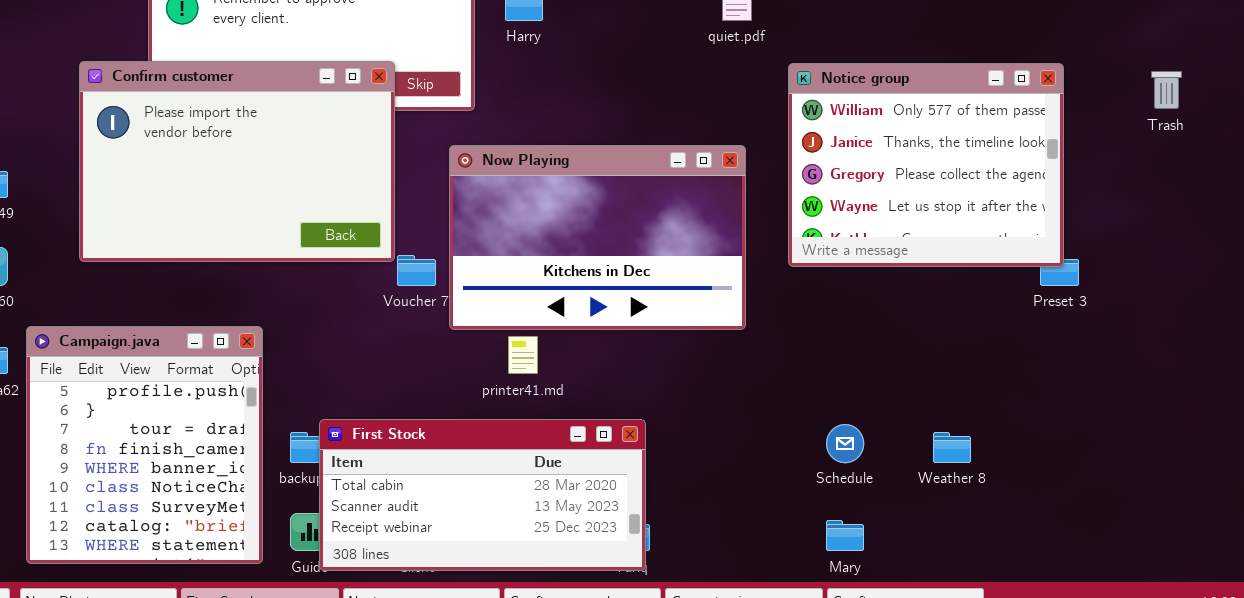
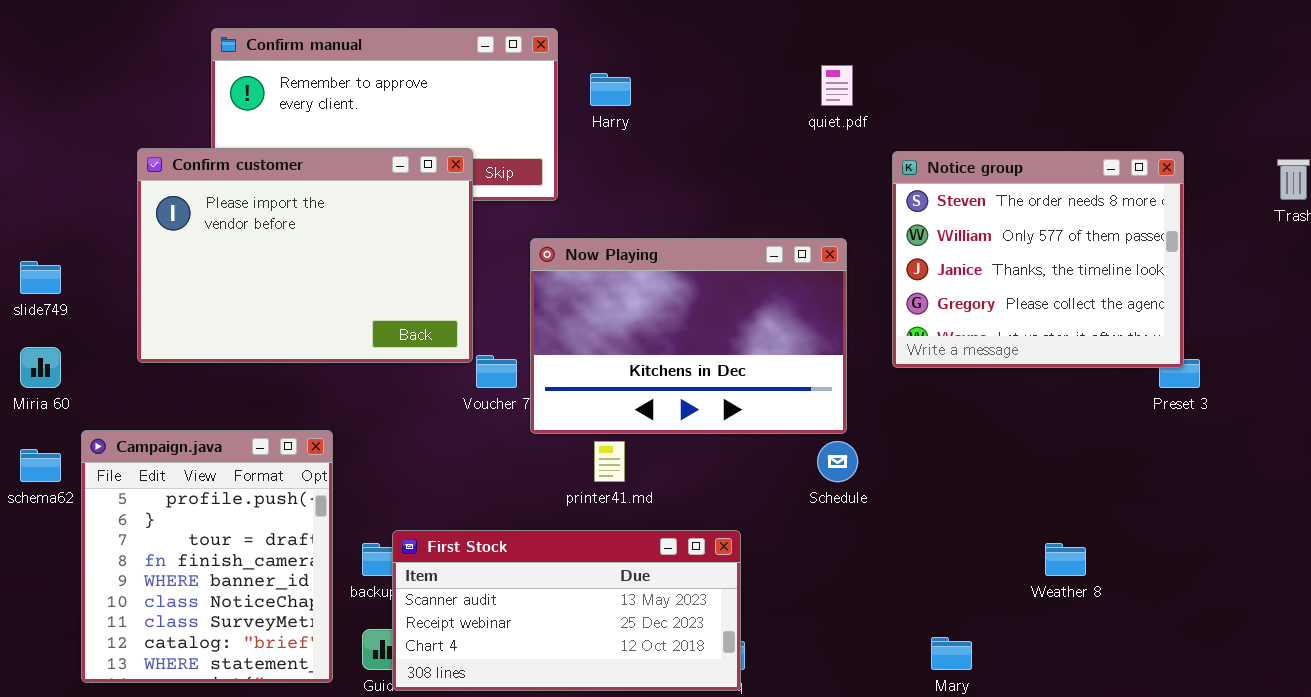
Notice group: [788,63,1064,267] -> [892,151,1184,368], scrolled up 1 row
First Stock: [319,419,646,571] -> [392,530,741,691], scrolled down 1 row
Schedule: [826,424,864,463] -> [817,441,858,482], moved

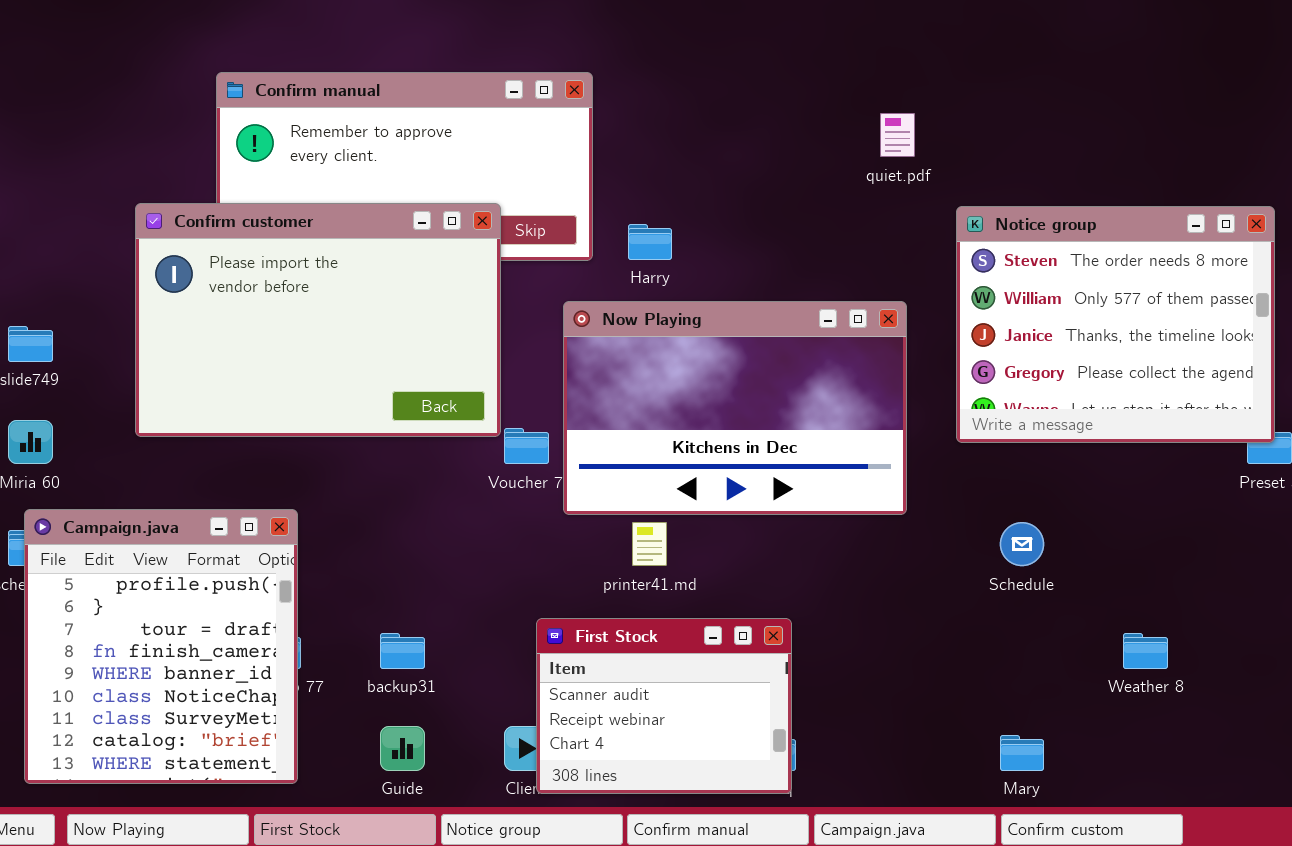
Harry: [590,73,631,106] -> [628,224,672,260], moved
Campaign.java: [81,430,333,683] -> [24,509,298,784], moved
Schedule: [817,441,858,482] -> [1000,522,1044,566], moved
First Stock: [392,530,741,691] -> [536,618,792,794], resized

